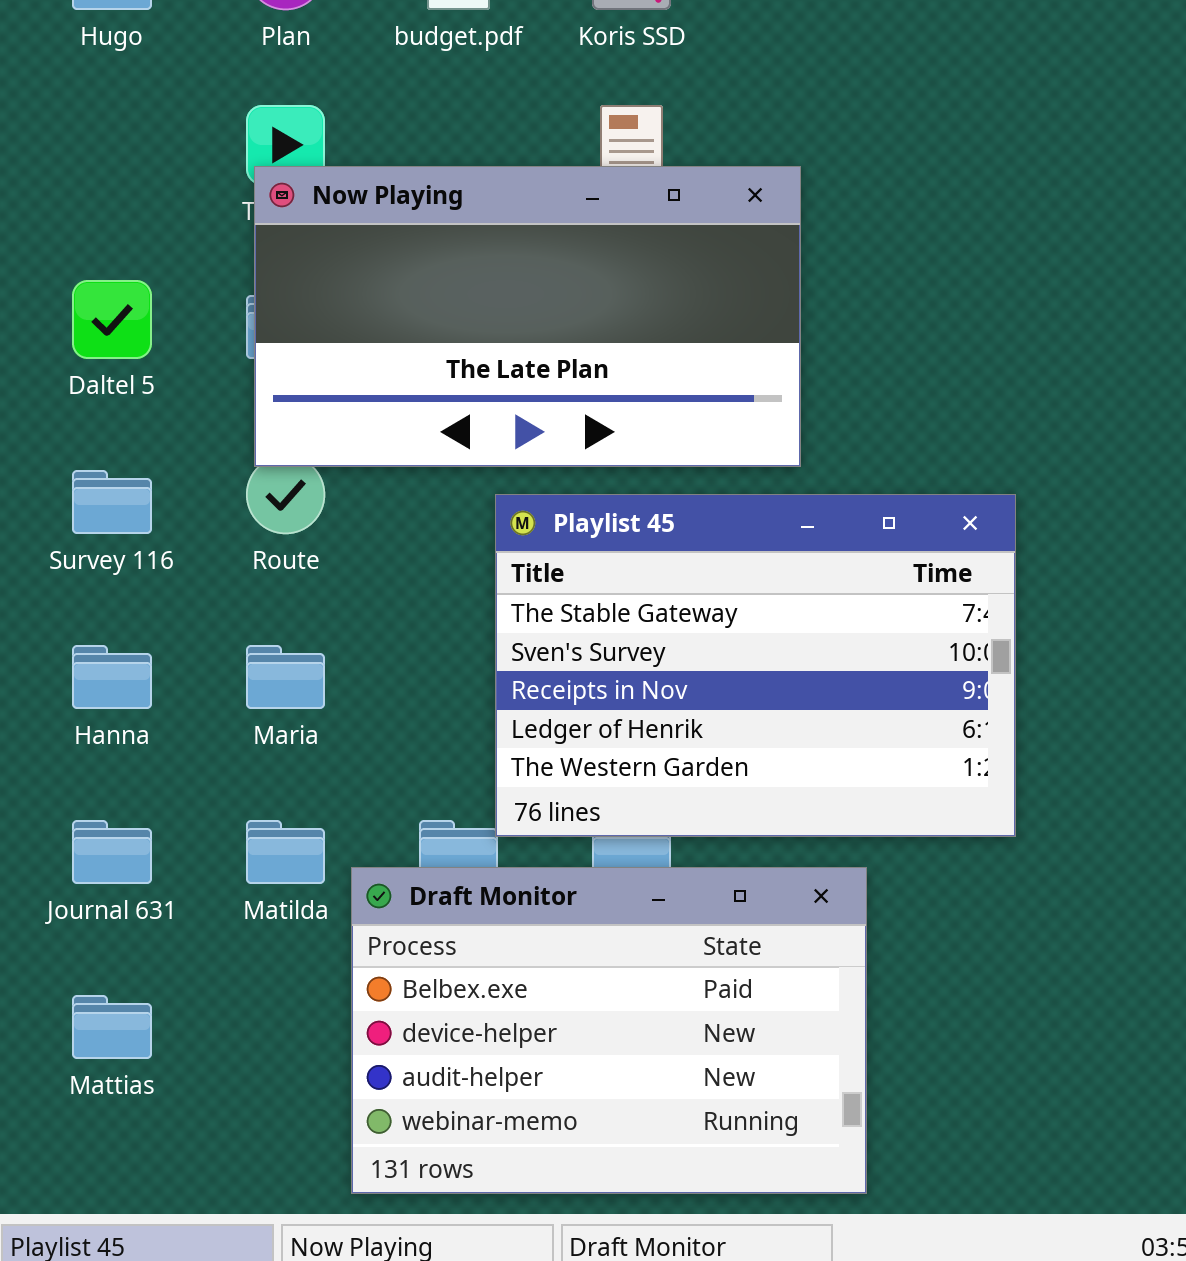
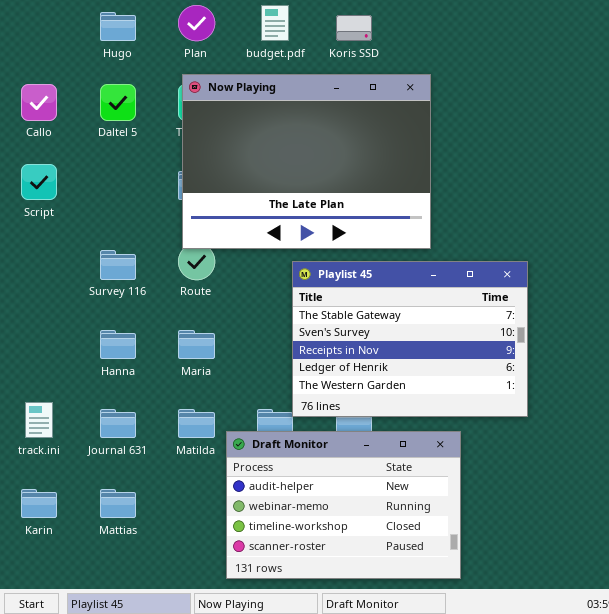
Now Playing: [254,166,801,467] -> [182,74,431,249], resized
Daltel 5: [72,280,152,359] -> [100,84,136,121], moved
Draft Monitor: [351,867,867,1194] -> [226,431,461,579], scrolled down 2 rows

